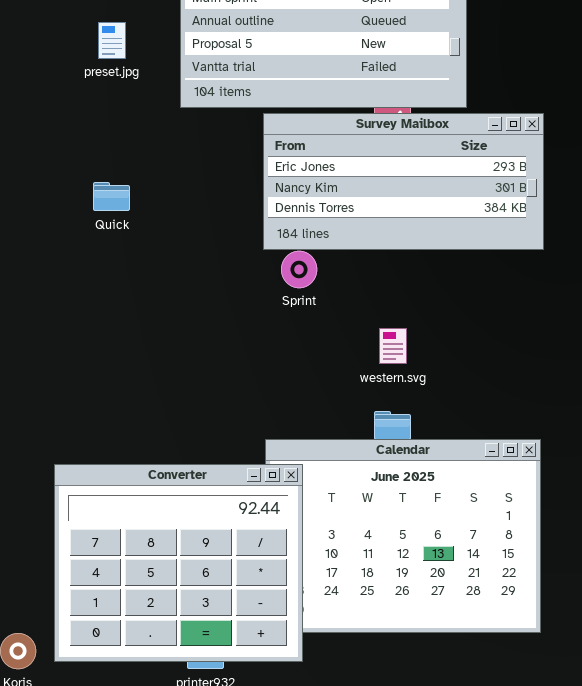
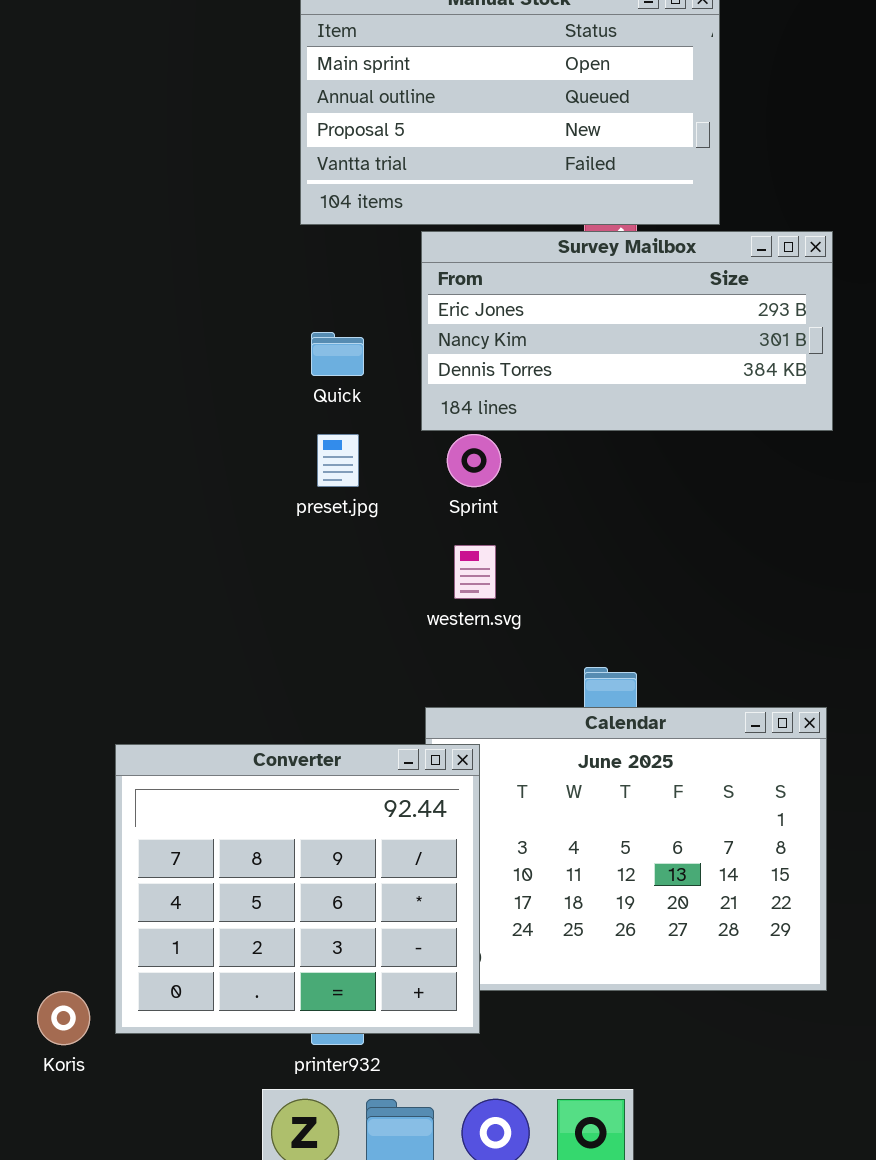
preset.jpg: [98,22,126,59] -> [317,434,359,487], moved
Quick: [93,182,130,211] -> [311,332,364,376], moved
western.svg: [379,328,407,364] -> [454,545,496,599], moved

